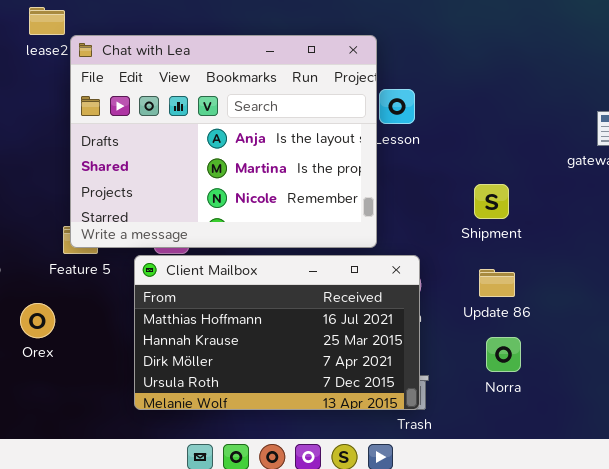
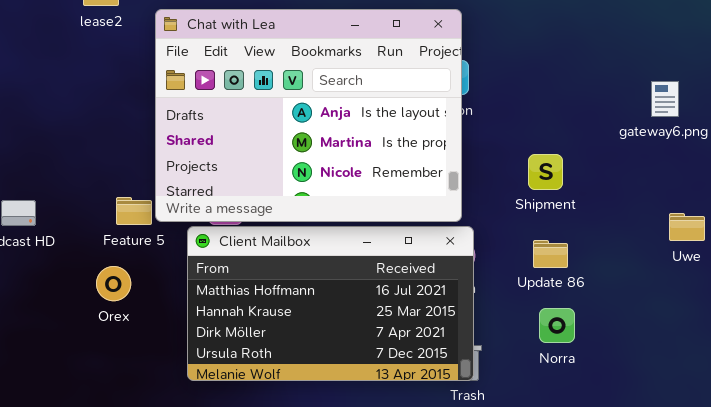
Chat with Lea: [70,35,377,248] -> [155,9,462,222], moved
Orex: [20,303,55,338] -> [96,266,131,301], moved

